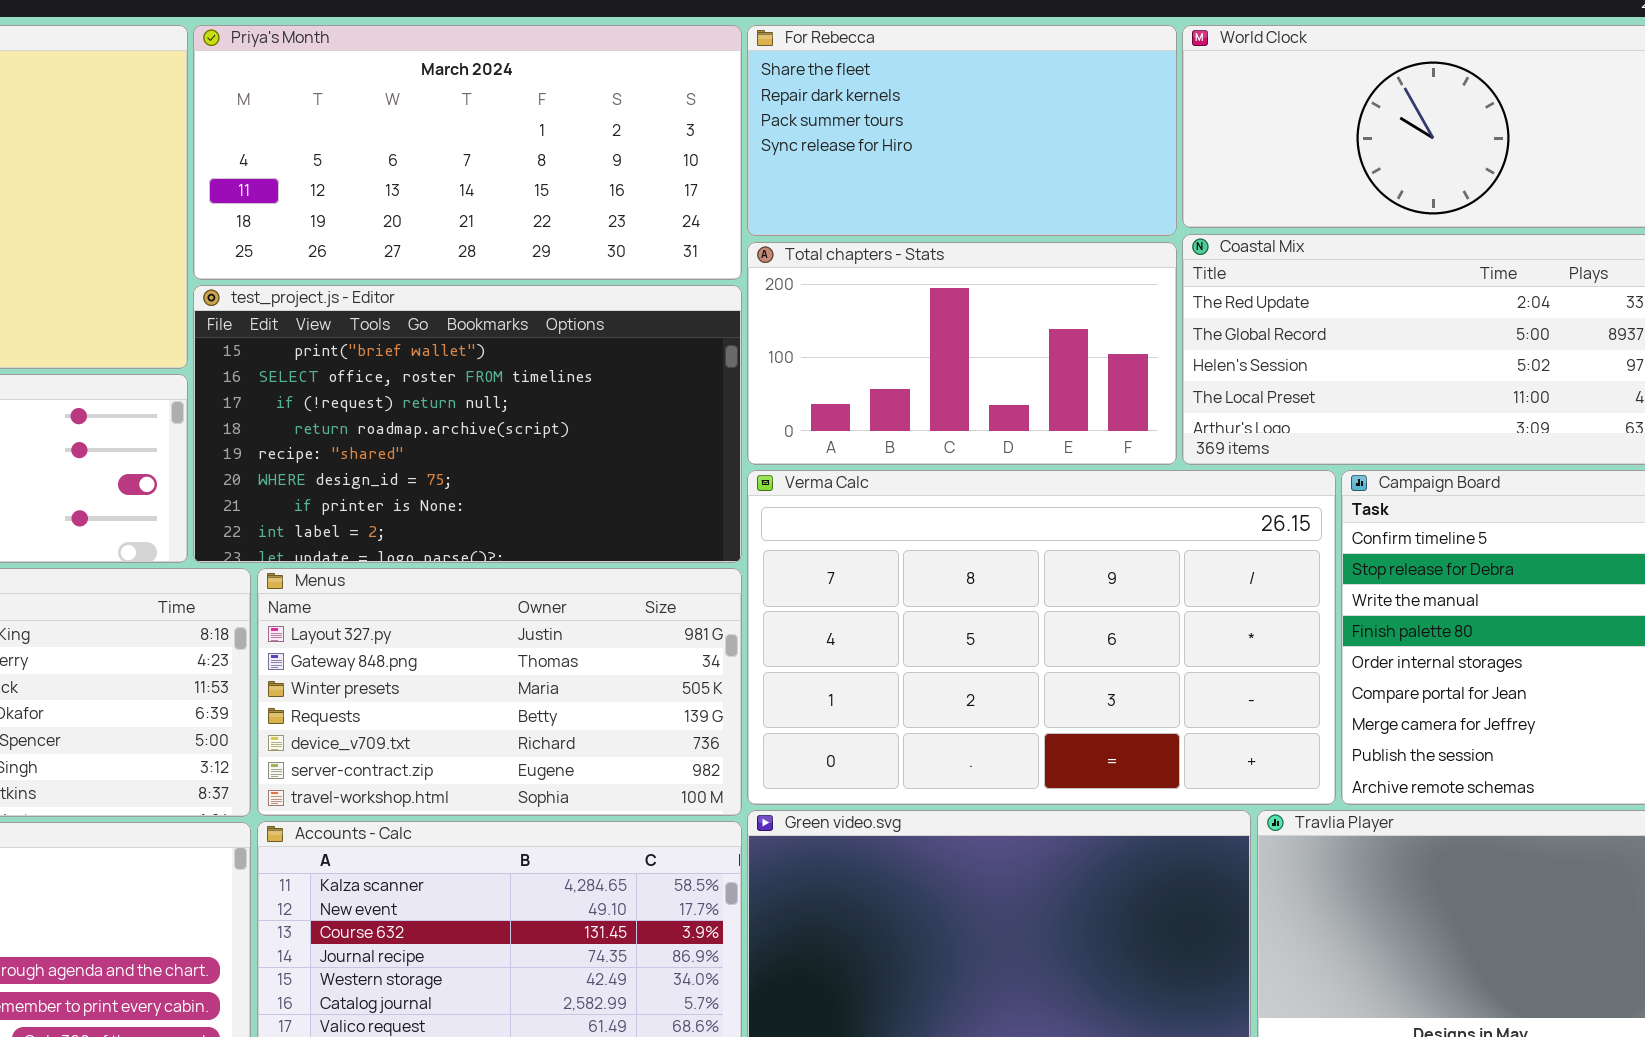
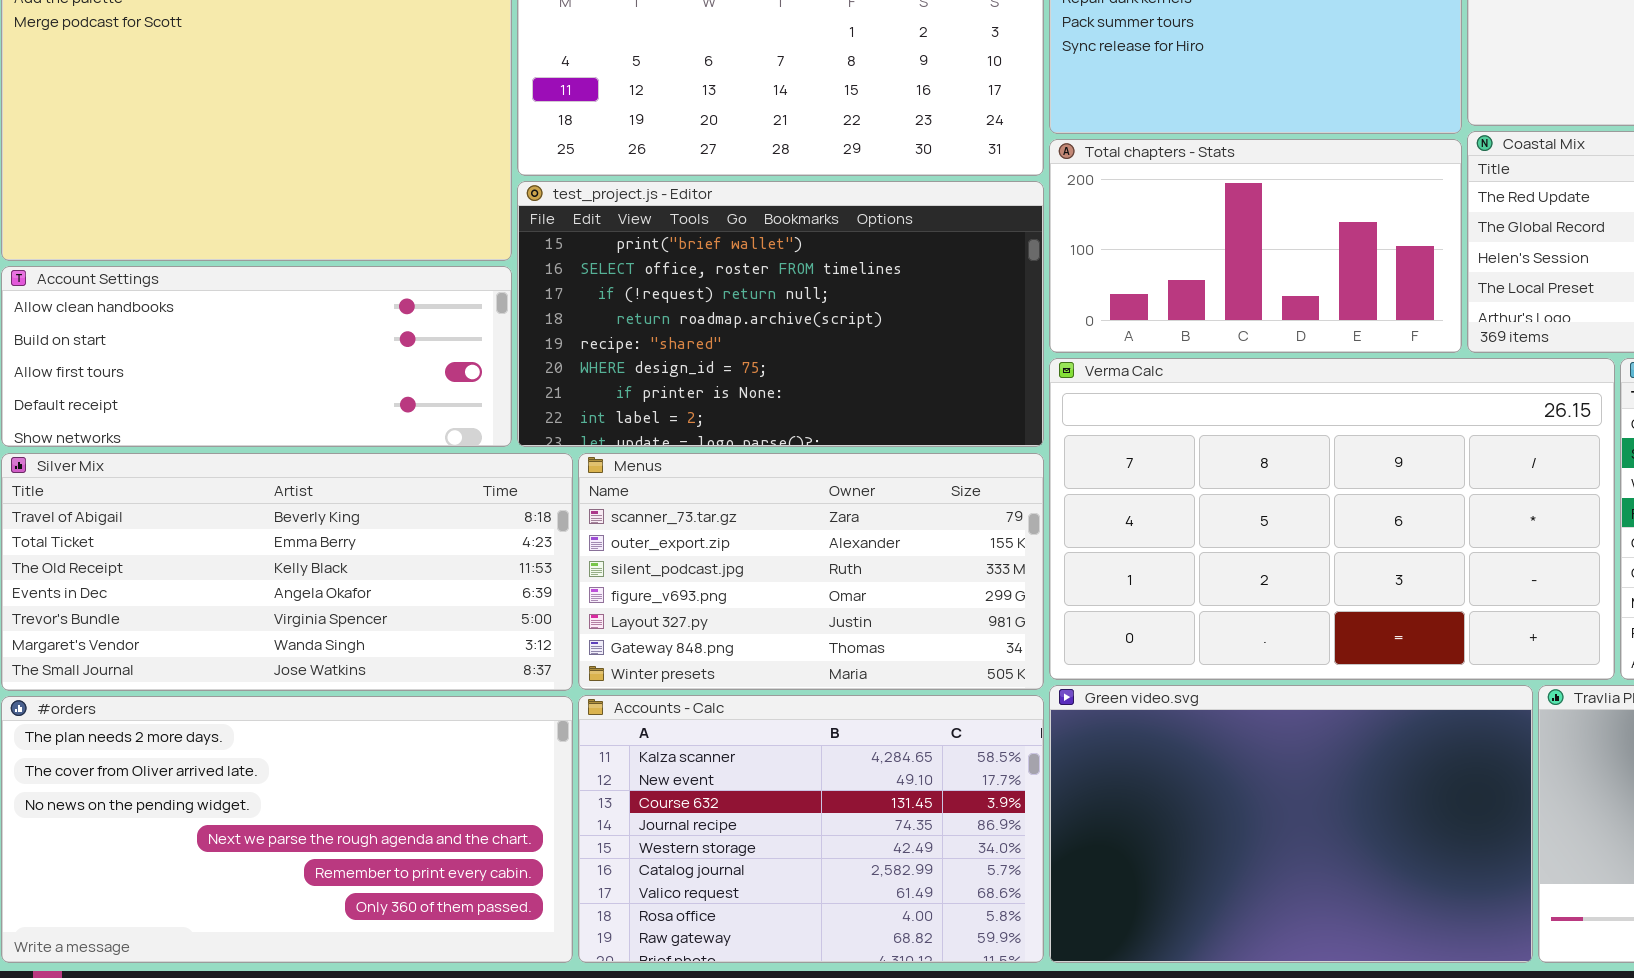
Menus: [257,568,742,816] -> [578,453,1044,690], scrolled up 4 rows

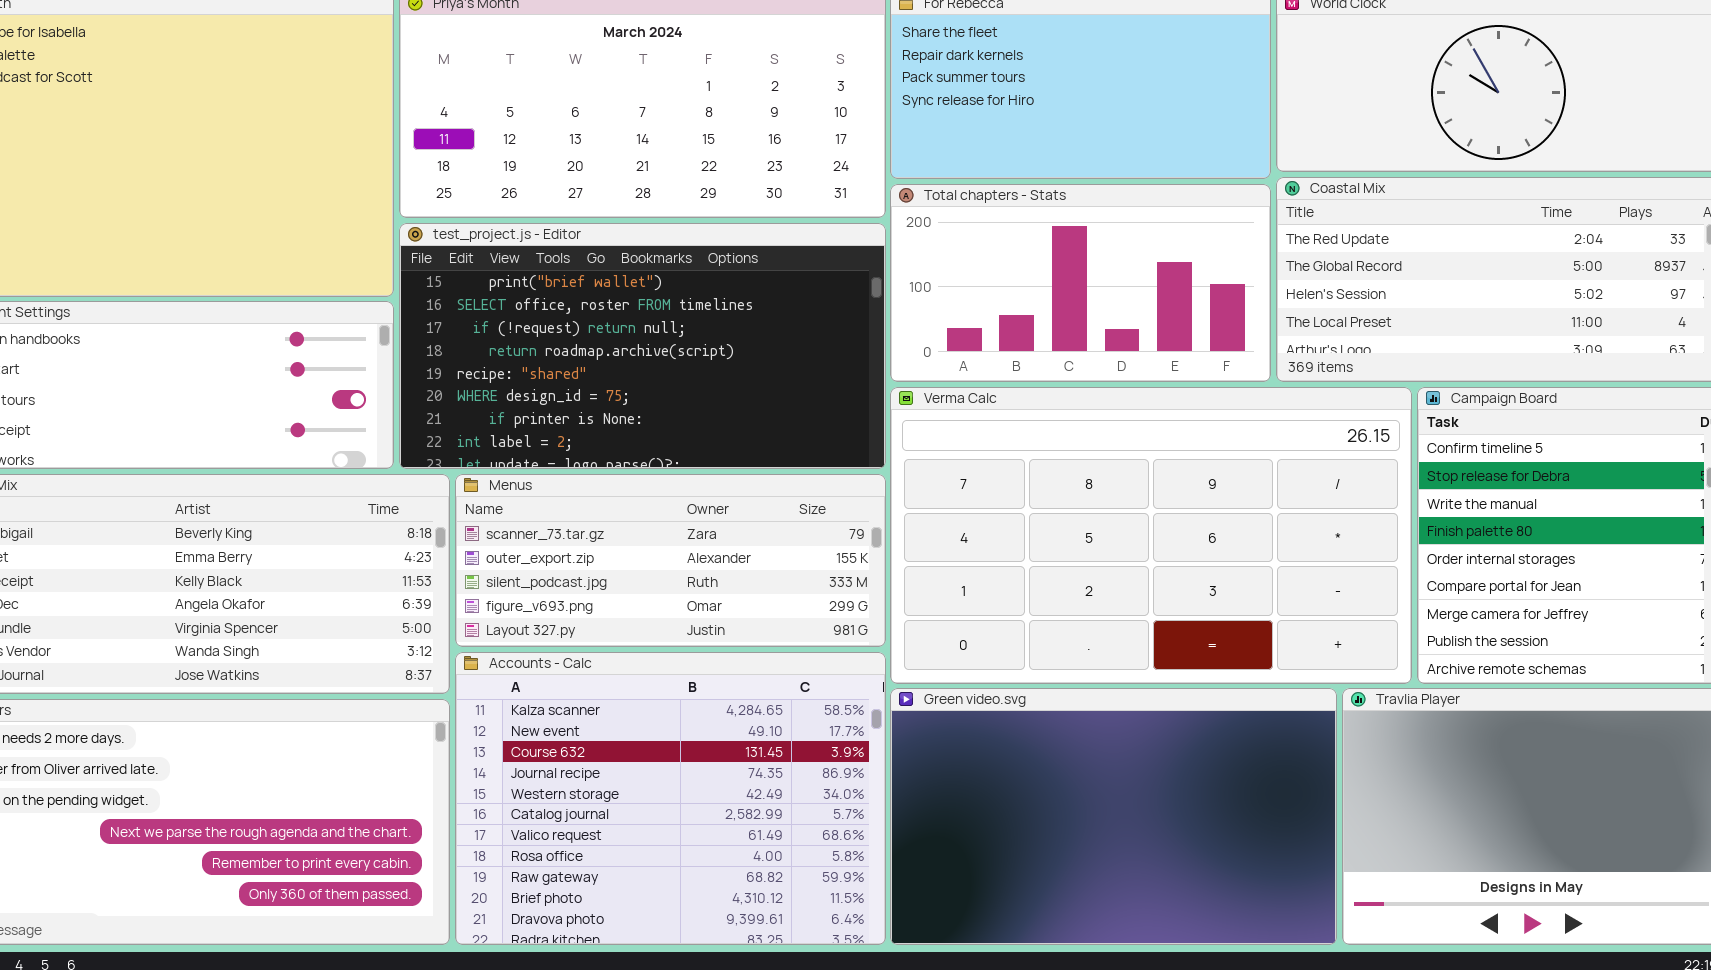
Menus: [578,453,1044,690] -> [455,474,886,647], resized
Accounts - Calc: [578,695,1044,963] -> [455,652,886,945], resized

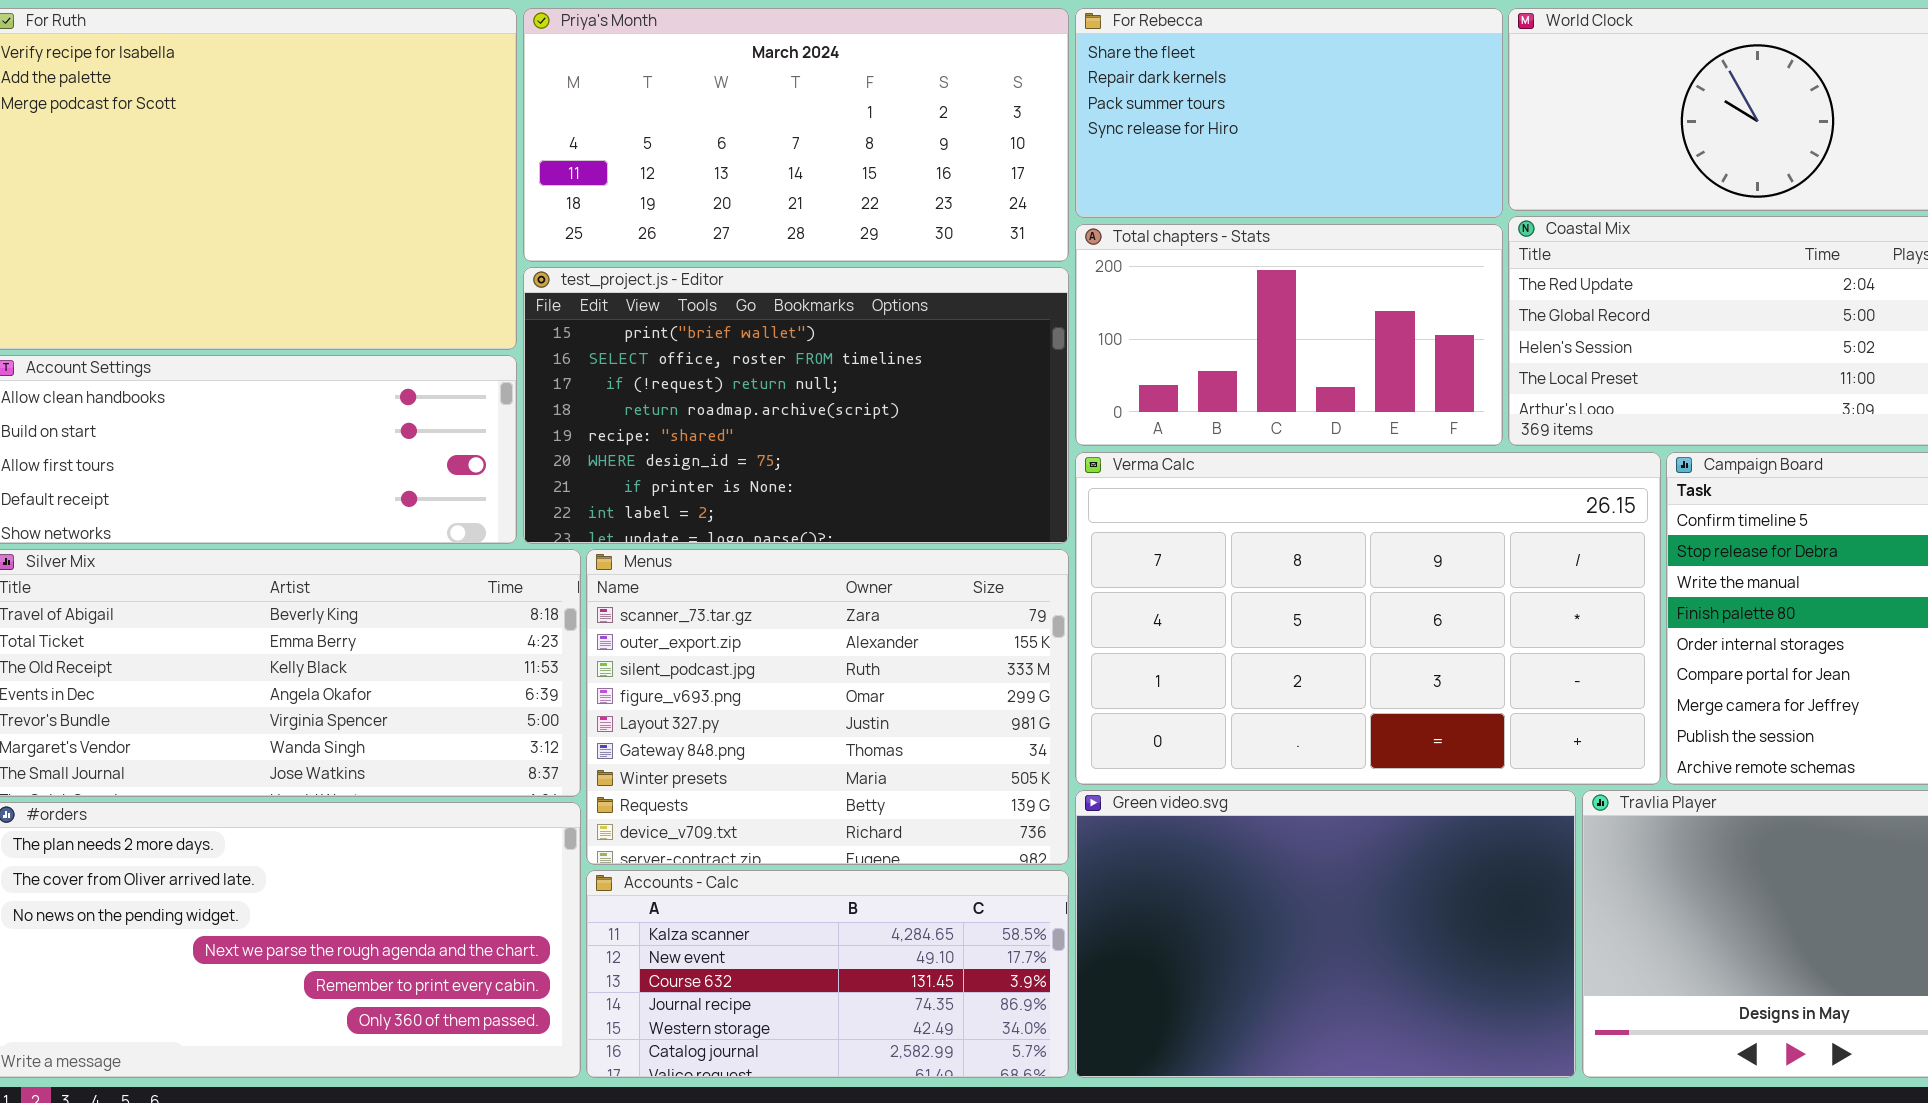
Menus: [455,474,886,647] -> [586,549,1069,865], resized
Accounts - Calc: [455,652,886,945] -> [586,870,1069,1078], resized

